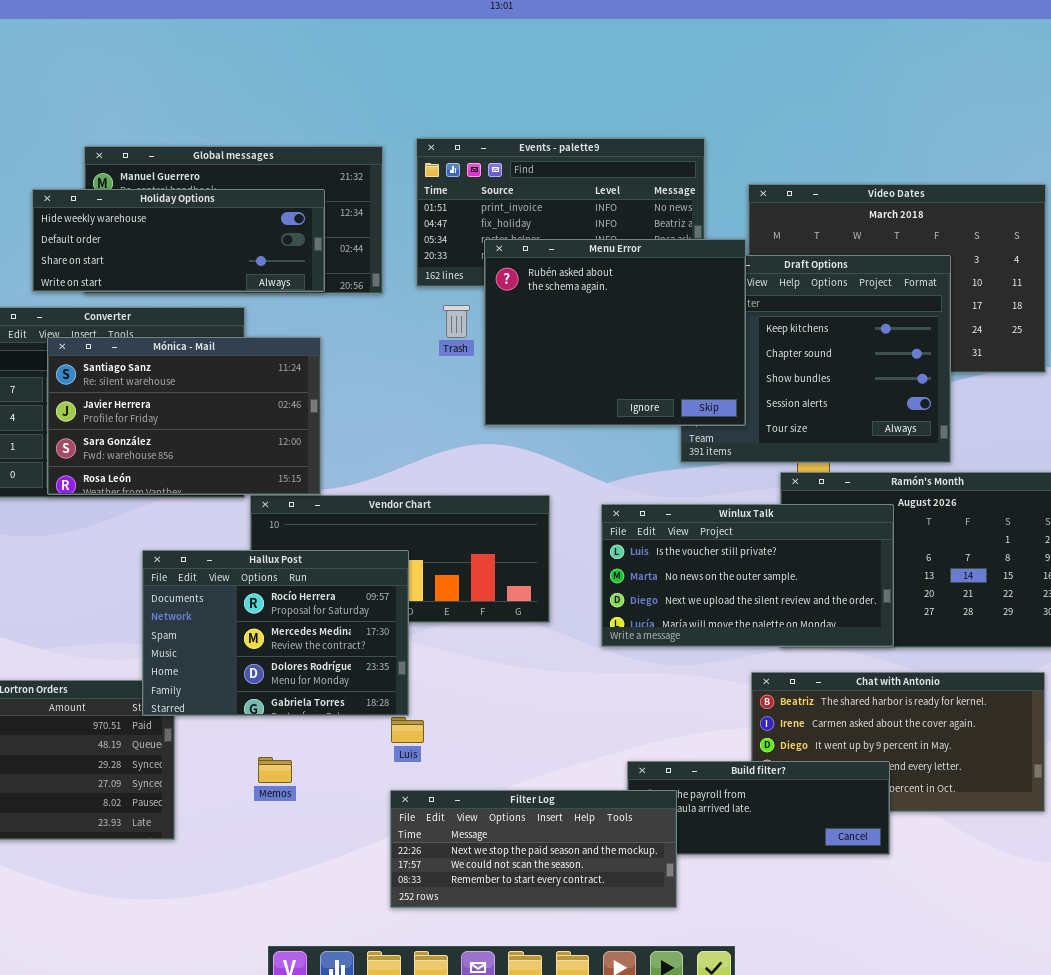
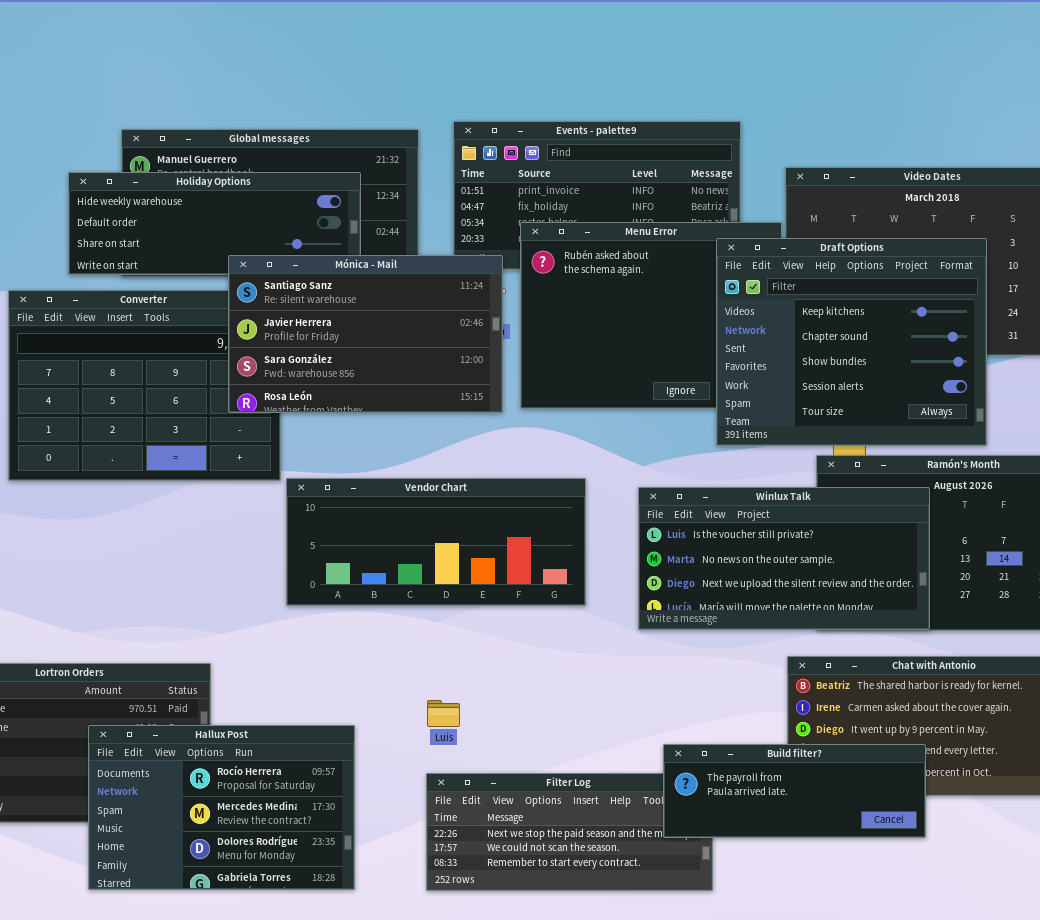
Draft Options: [680,255,951,463] -> [716,238,987,446], raised
Mónica - Mail: [47,337,321,495] -> [228,255,503,413], moved
Hallux Post: [142,550,409,716] -> [88,725,355,890], moved
Build filter?: [627,761,890,855] -> [663,744,926,838], raised

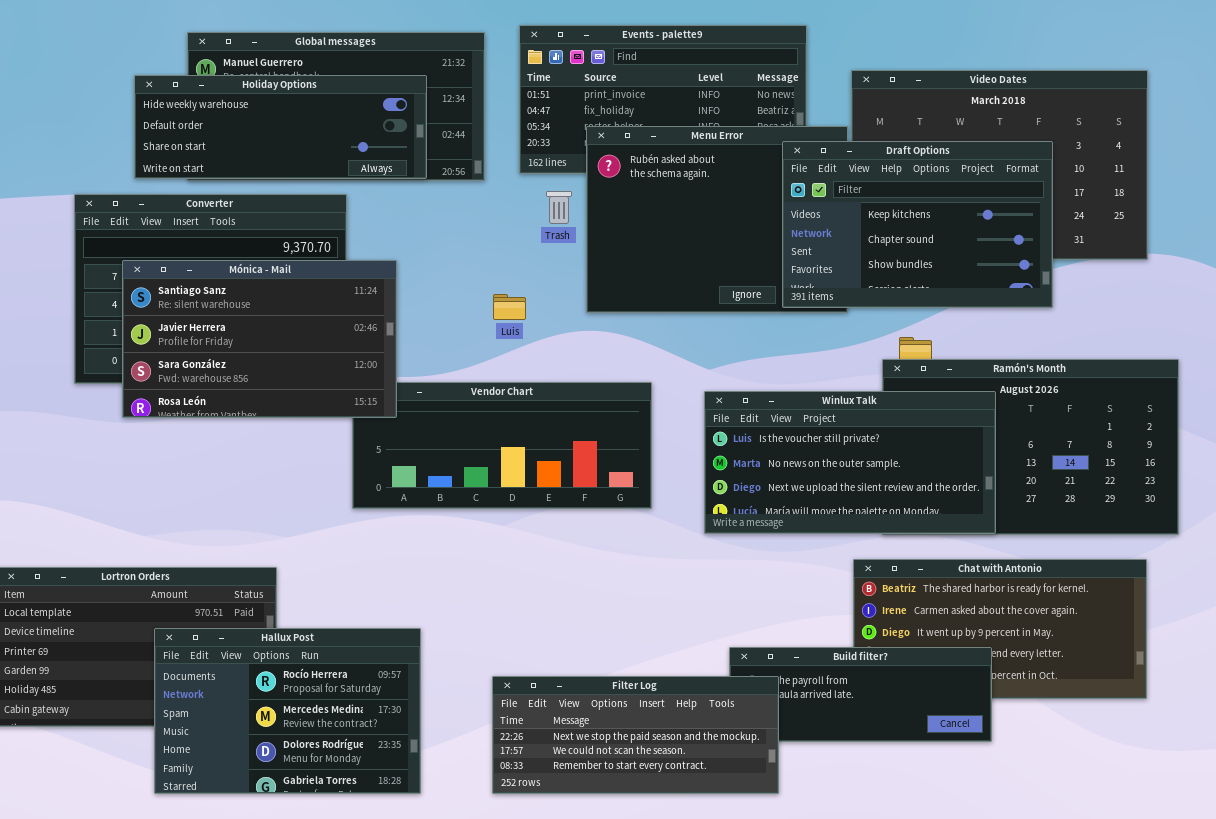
Draft Options: [716,238,987,446] -> [782,141,1053,308], resized
Mónica - Mail: [228,255,503,413] -> [122,260,397,418], moved
Luis: [427,700,460,727] -> [493,294,526,320], moved
Filter Log: [426,773,713,891] -> [492,676,779,794], raised

